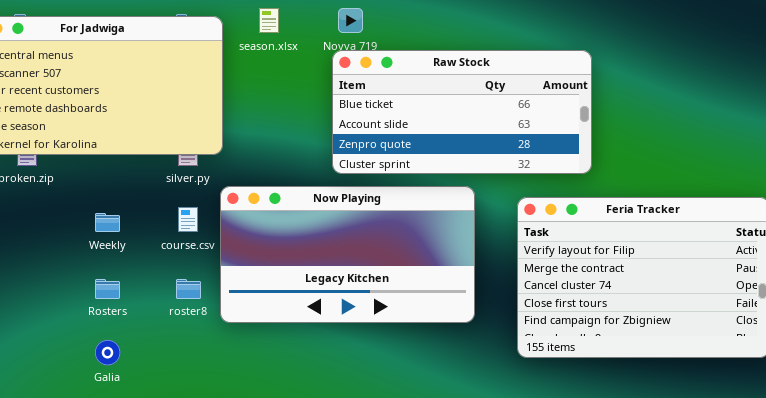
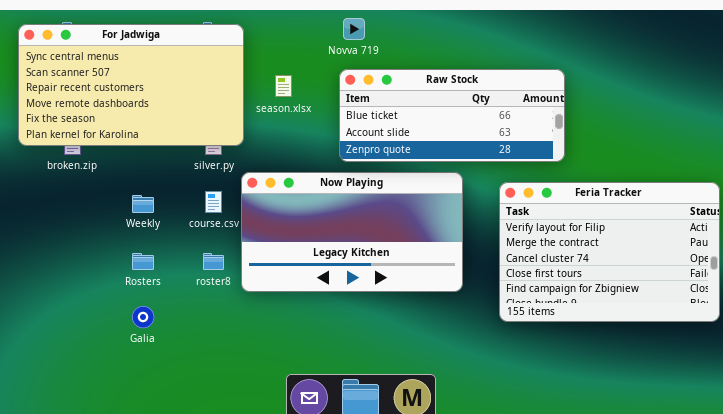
season.xlsx: [259,8,279,33] -> [275,75,292,97], moved
Raw Stock: [332,50,592,174] -> [339,69,565,162], resized

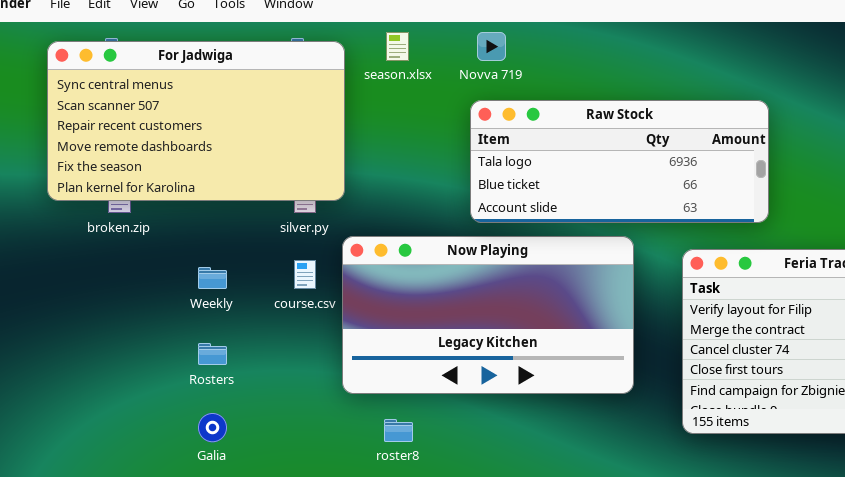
Raw Stock: [339,69,565,162] -> [470,100,769,223], scrolled up 1 row
season.xlsx: [275,75,292,97] -> [386,32,409,61], moved
roster8: [203,253,224,270] -> [384,419,413,442], moved

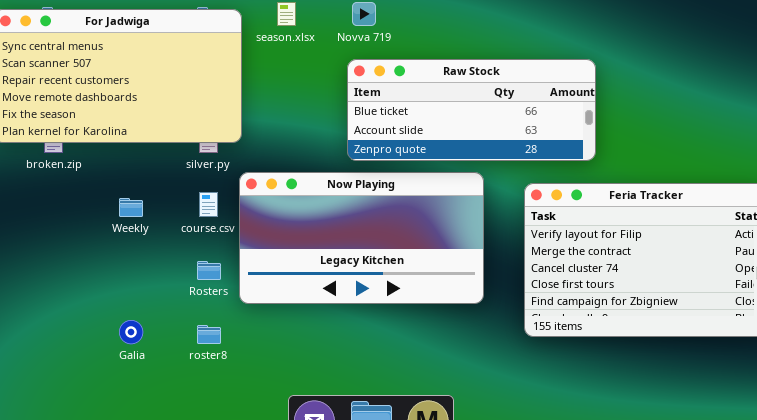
Raw Stock: [470,100,769,223] -> [347,59,596,161], scrolled down 1 row
Rosters: [198,343,227,365] -> [197,261,221,280], moved
roster8: [384,419,413,442] -> [197,325,221,344], moved

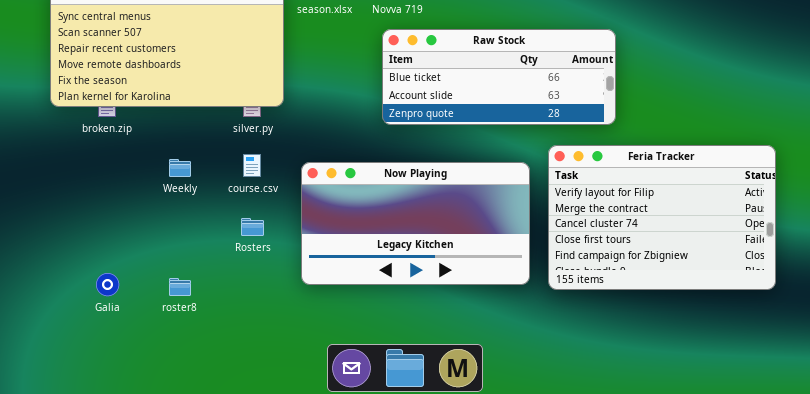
Now Playing: [239,172,484,304] -> [301,162,530,285], moved
Galia: [119,320,143,344] -> [96,273,119,296], moved
roster8: [197,325,221,344] -> [169,278,191,296], moved

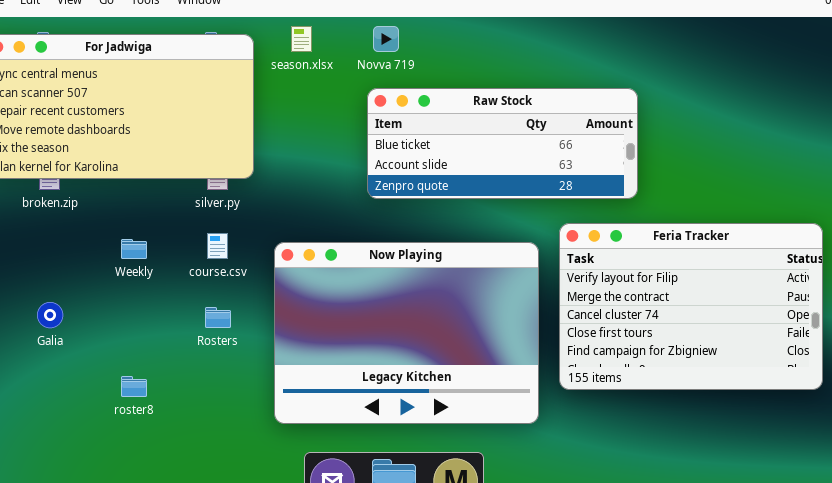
Now Playing: [301,162,530,285] -> [274,242,539,424], resized
Galia: [96,273,119,296] -> [37,302,63,328], moved

